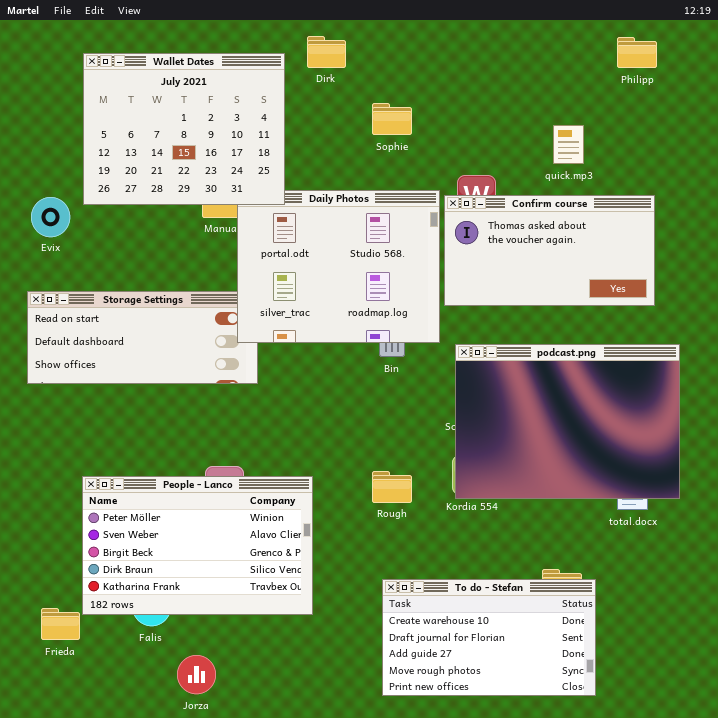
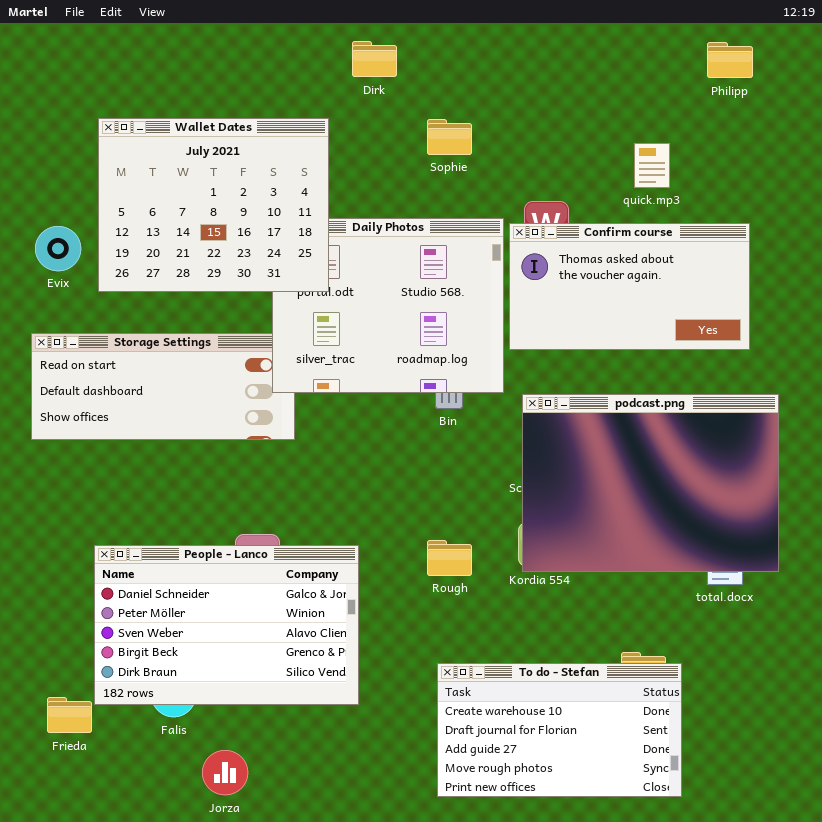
Wallet Dates: [83,53,285,205] -> [98,118,329,292], moved
People - Lanco: [82,476,313,615] -> [94,545,359,705], scrolled up 1 row

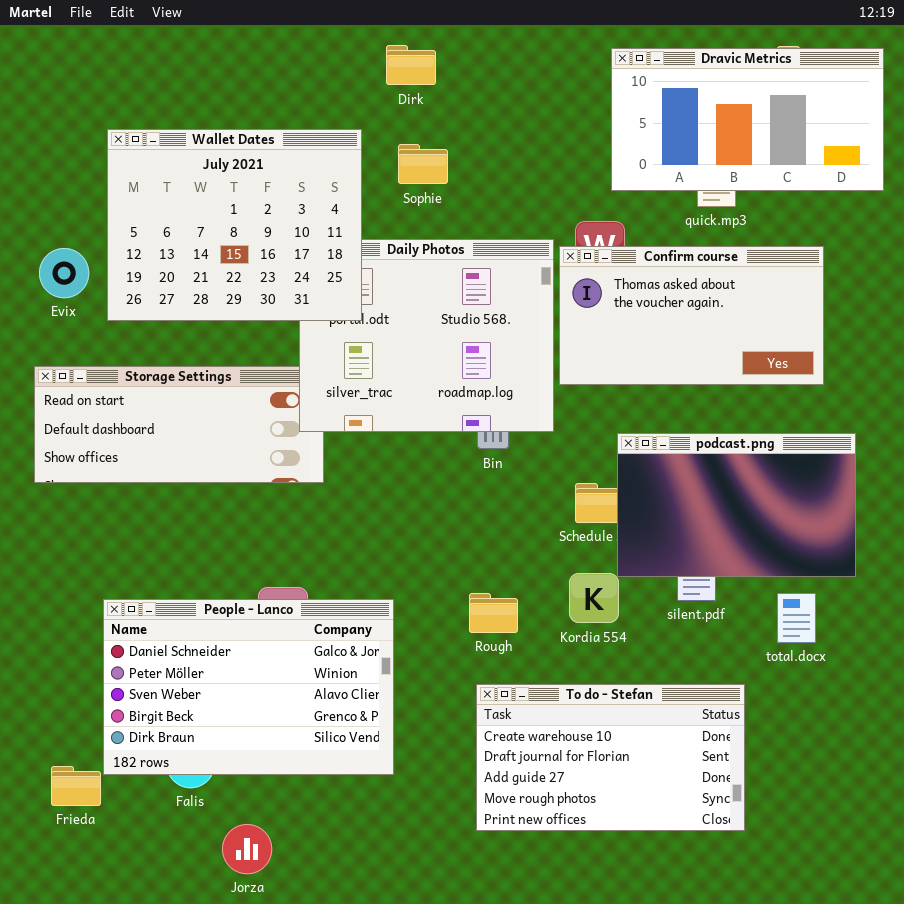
Dravic Metrics: none -> [611,48,884,191], opened
Sophie: [427,119,472,155] -> [398,144,448,184], moved
podcast.png: [522,394,779,572] -> [617,433,856,577], resized
To do - Stefan: [437,663,682,797] -> [476,684,745,831], moved

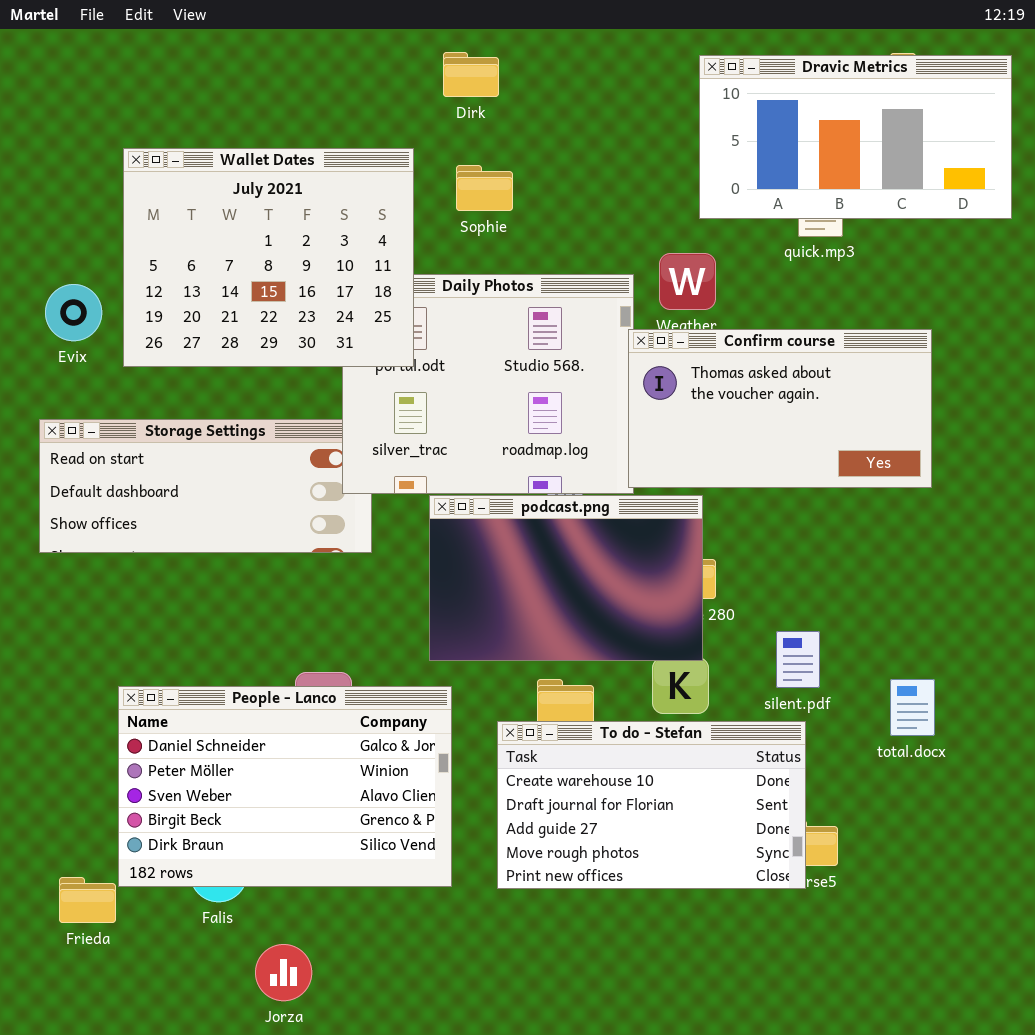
Confirm course: [559,246,824,385] -> [628,329,932,488], moved
podcast.png: [617,433,856,577] -> [429,495,703,661], moved
To do - Stefan: [476,684,745,831] -> [497,721,806,889], moved

